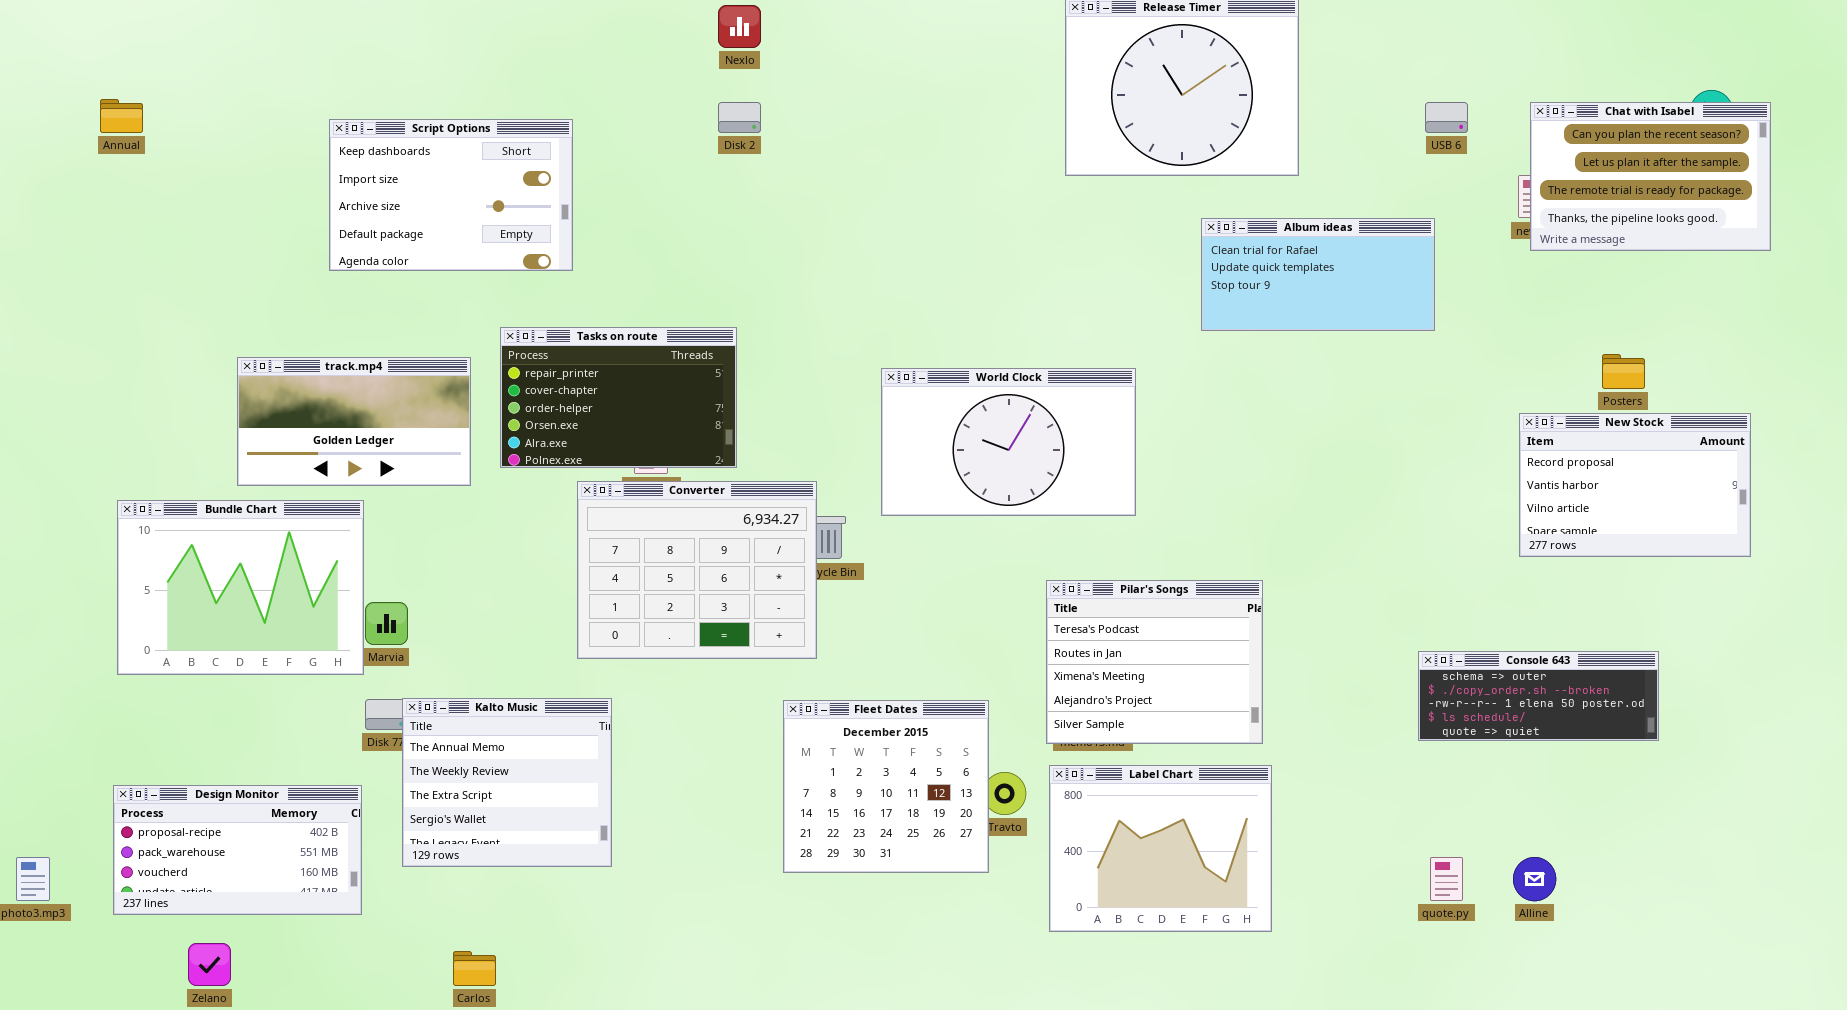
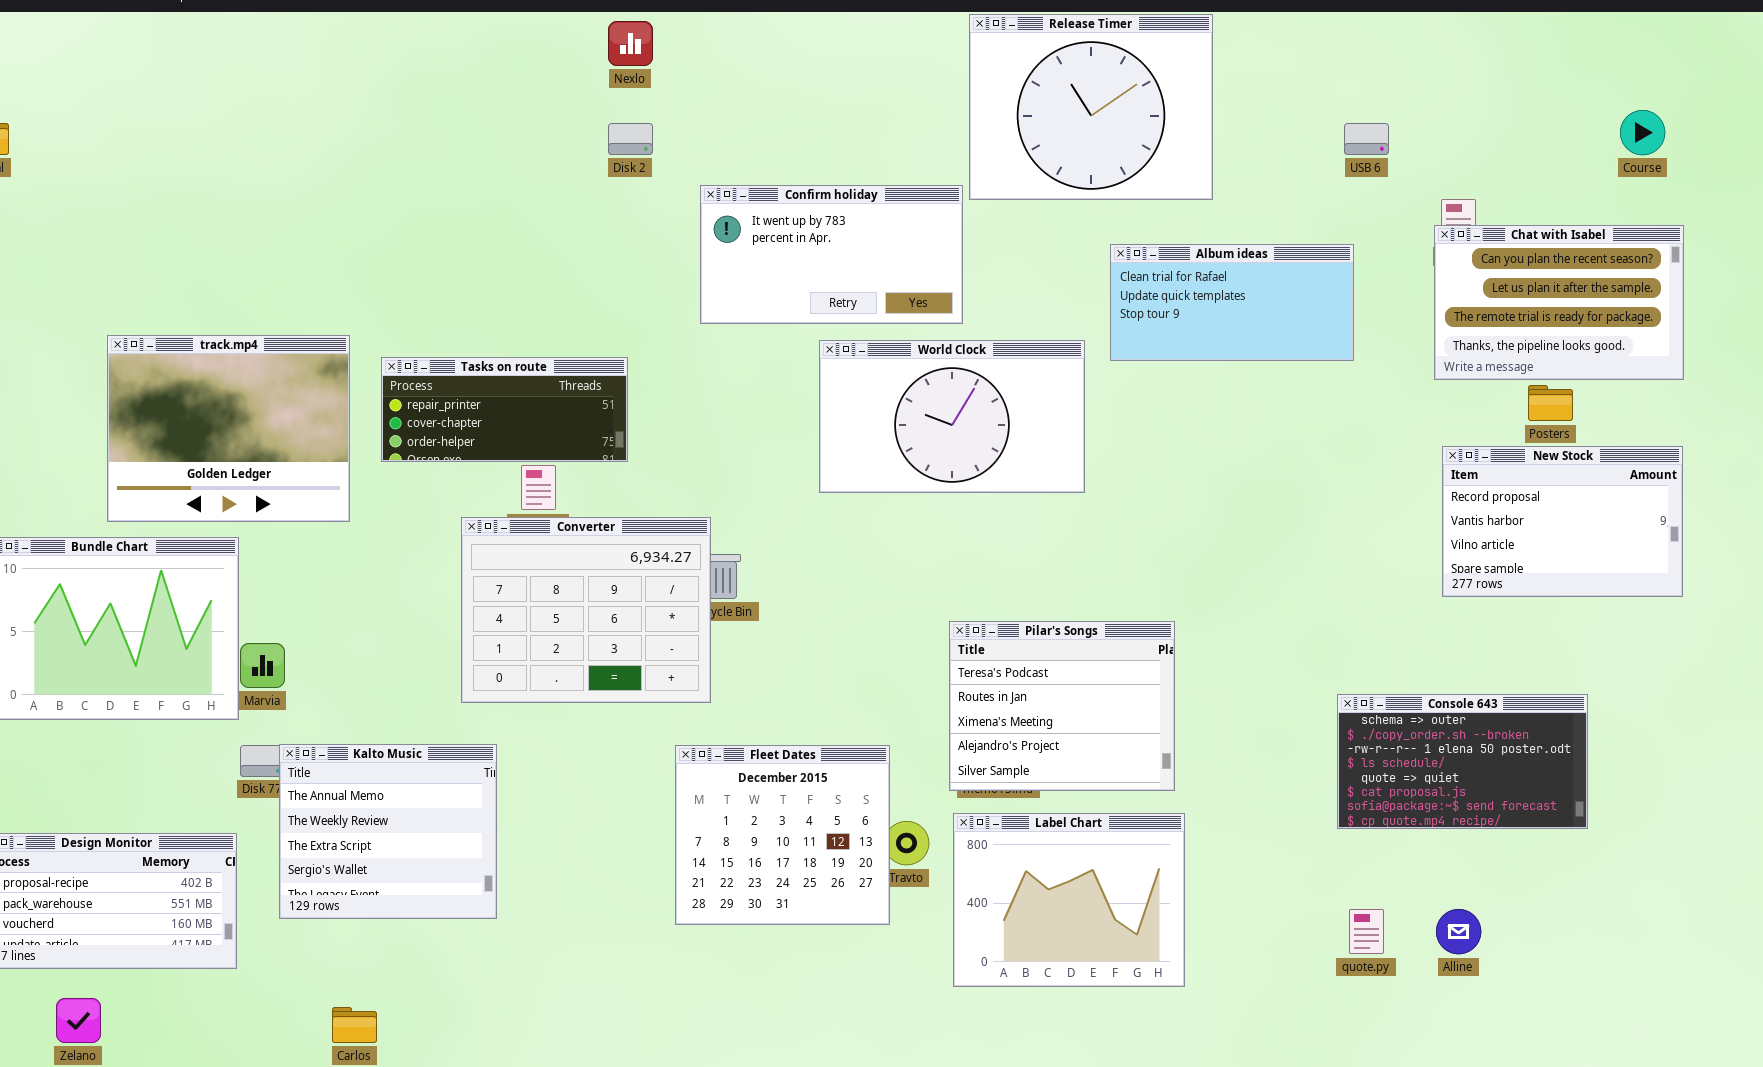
Chat with Isabel: [1530,102,1771,251] -> [1434,225,1684,380], moved
Script Options: [329,119,573,271] -> none, closed
Confirm holiday: none -> [700,185,963,324], opened
Tasks on route: [500,327,737,468] -> [381,357,628,462], resized
track.mp4: [237,357,471,486] -> [107,335,350,522], resized
World Clock: [881,368,1136,516] -> [819,340,1085,493], moved
Console 643: [1418,651,1659,741] -> [1337,694,1588,829], resized

